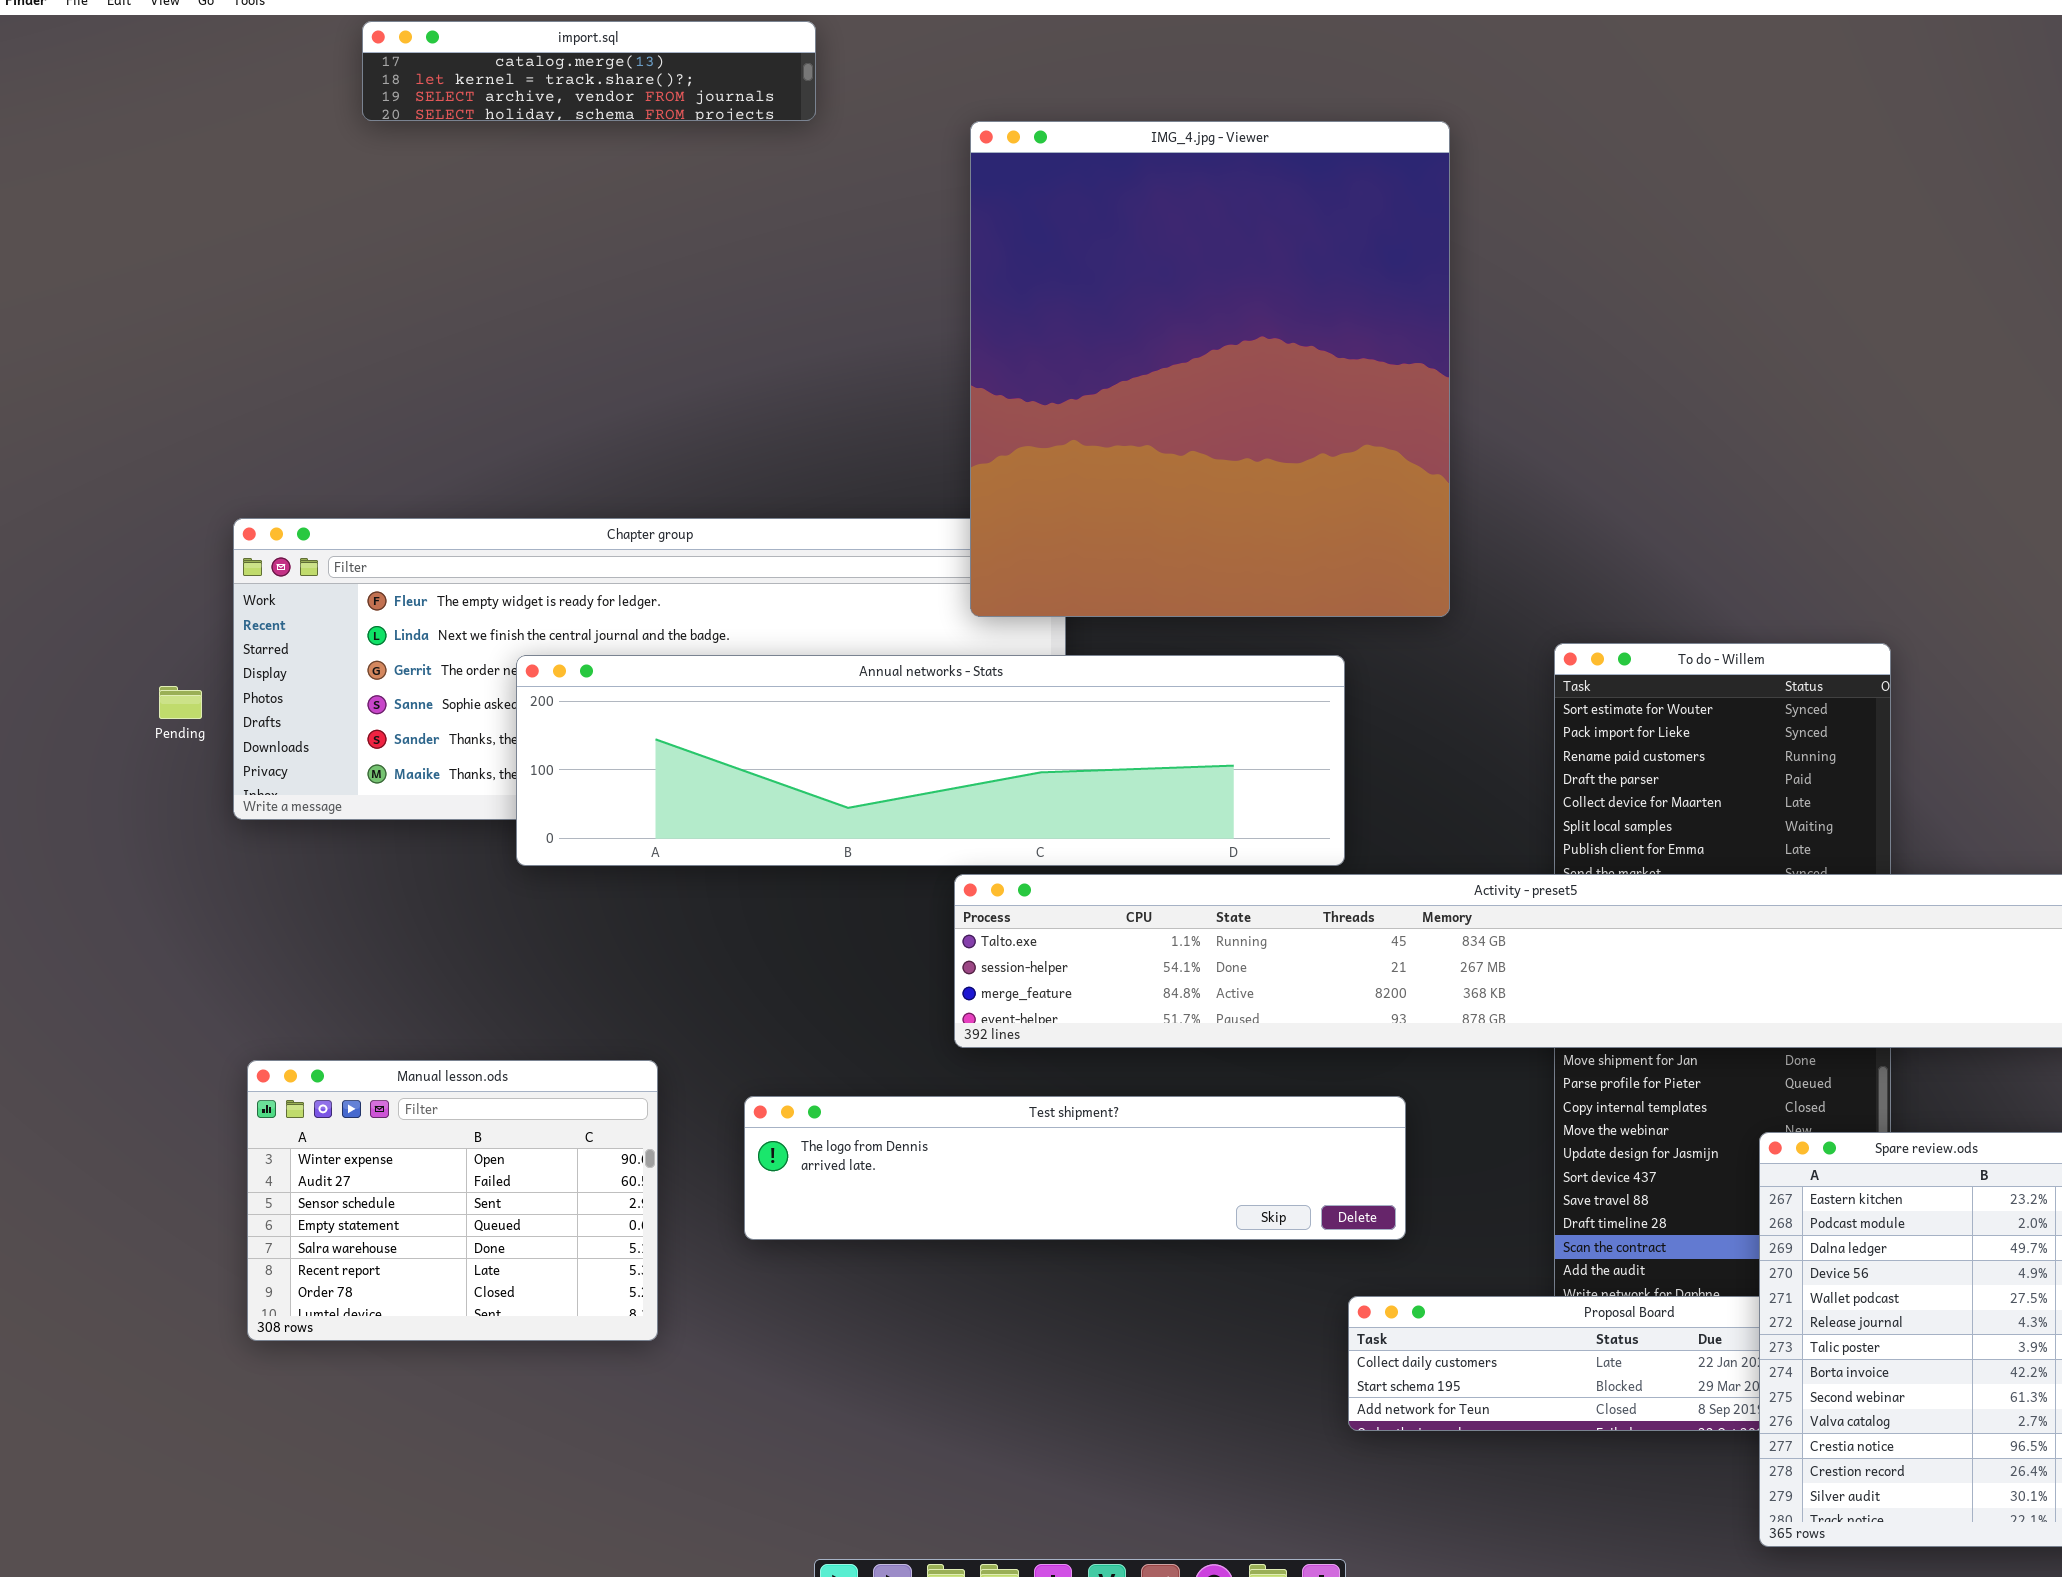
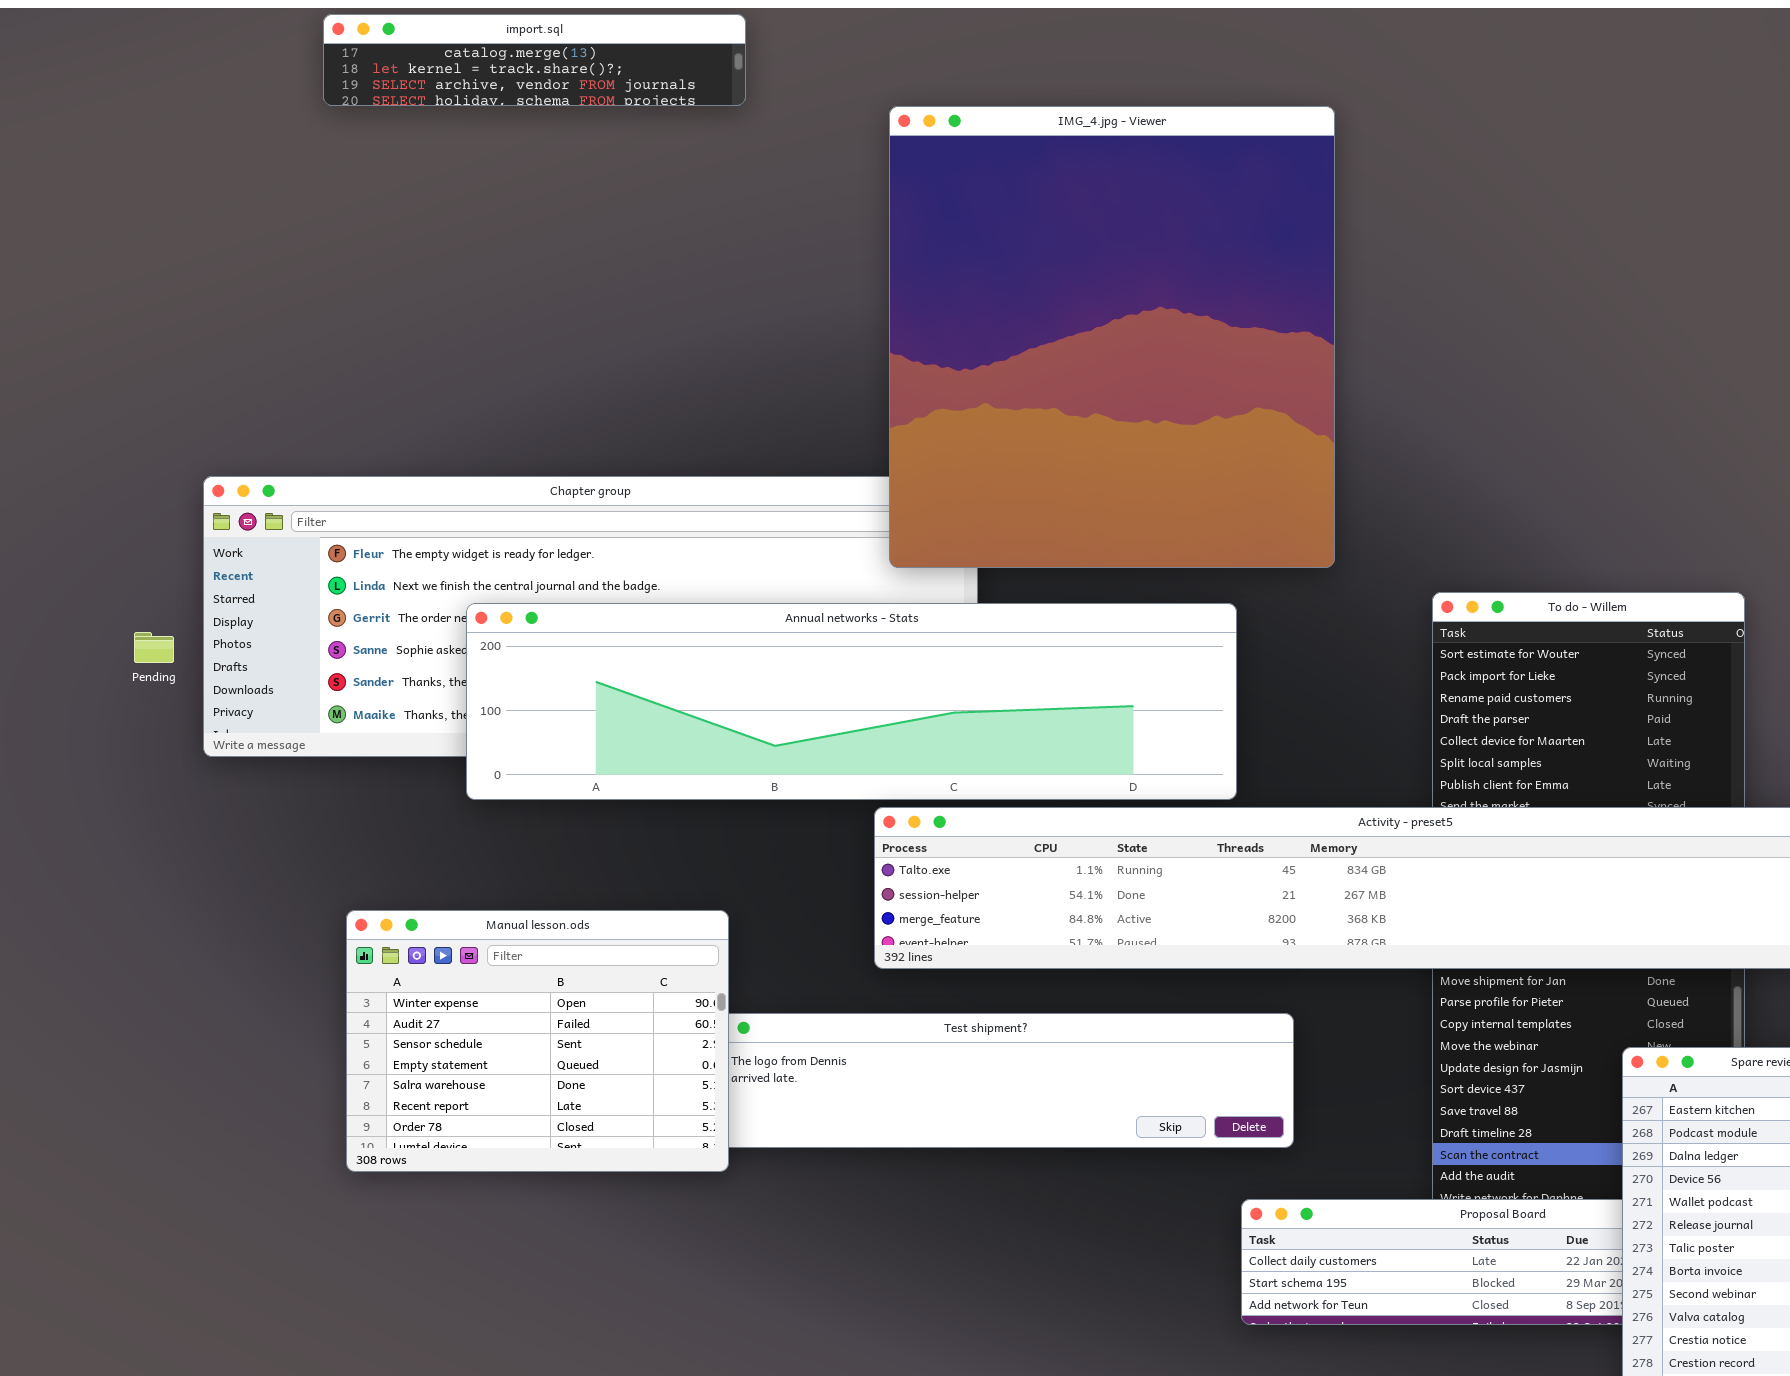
Manual lesson.ods: [247,1060,658,1341] -> [346,910,729,1172], moved

